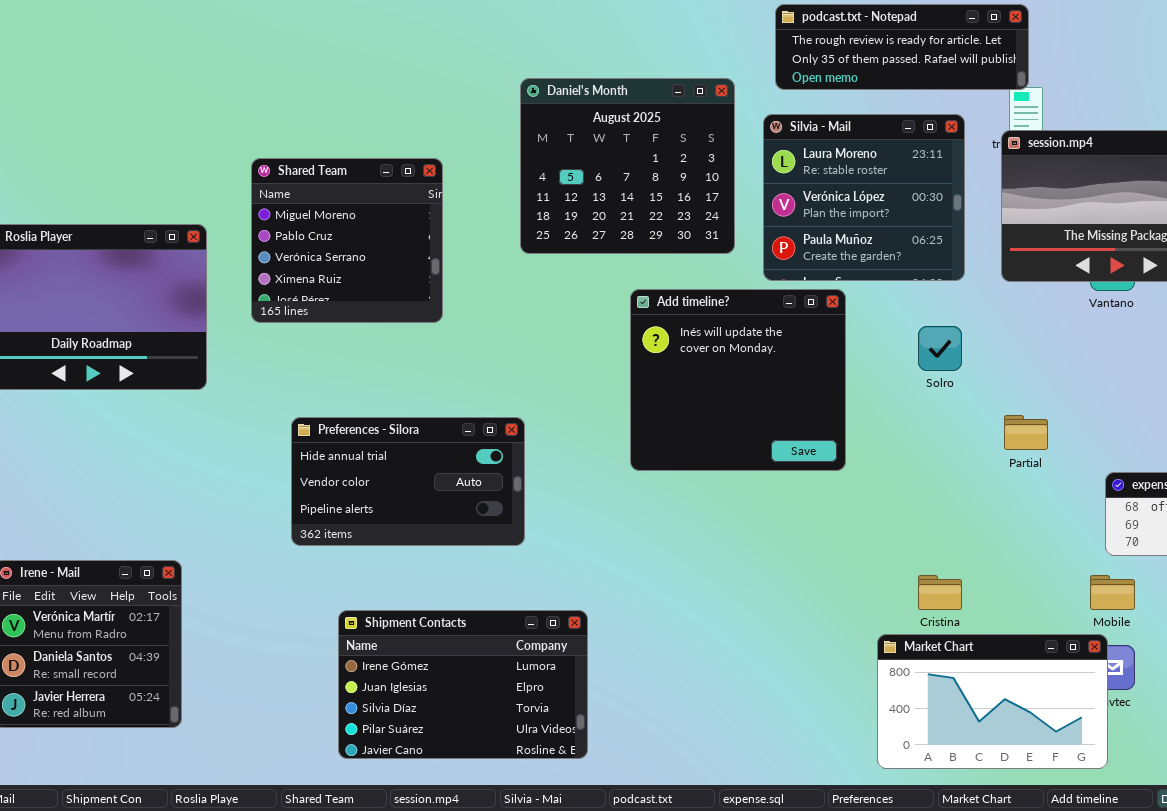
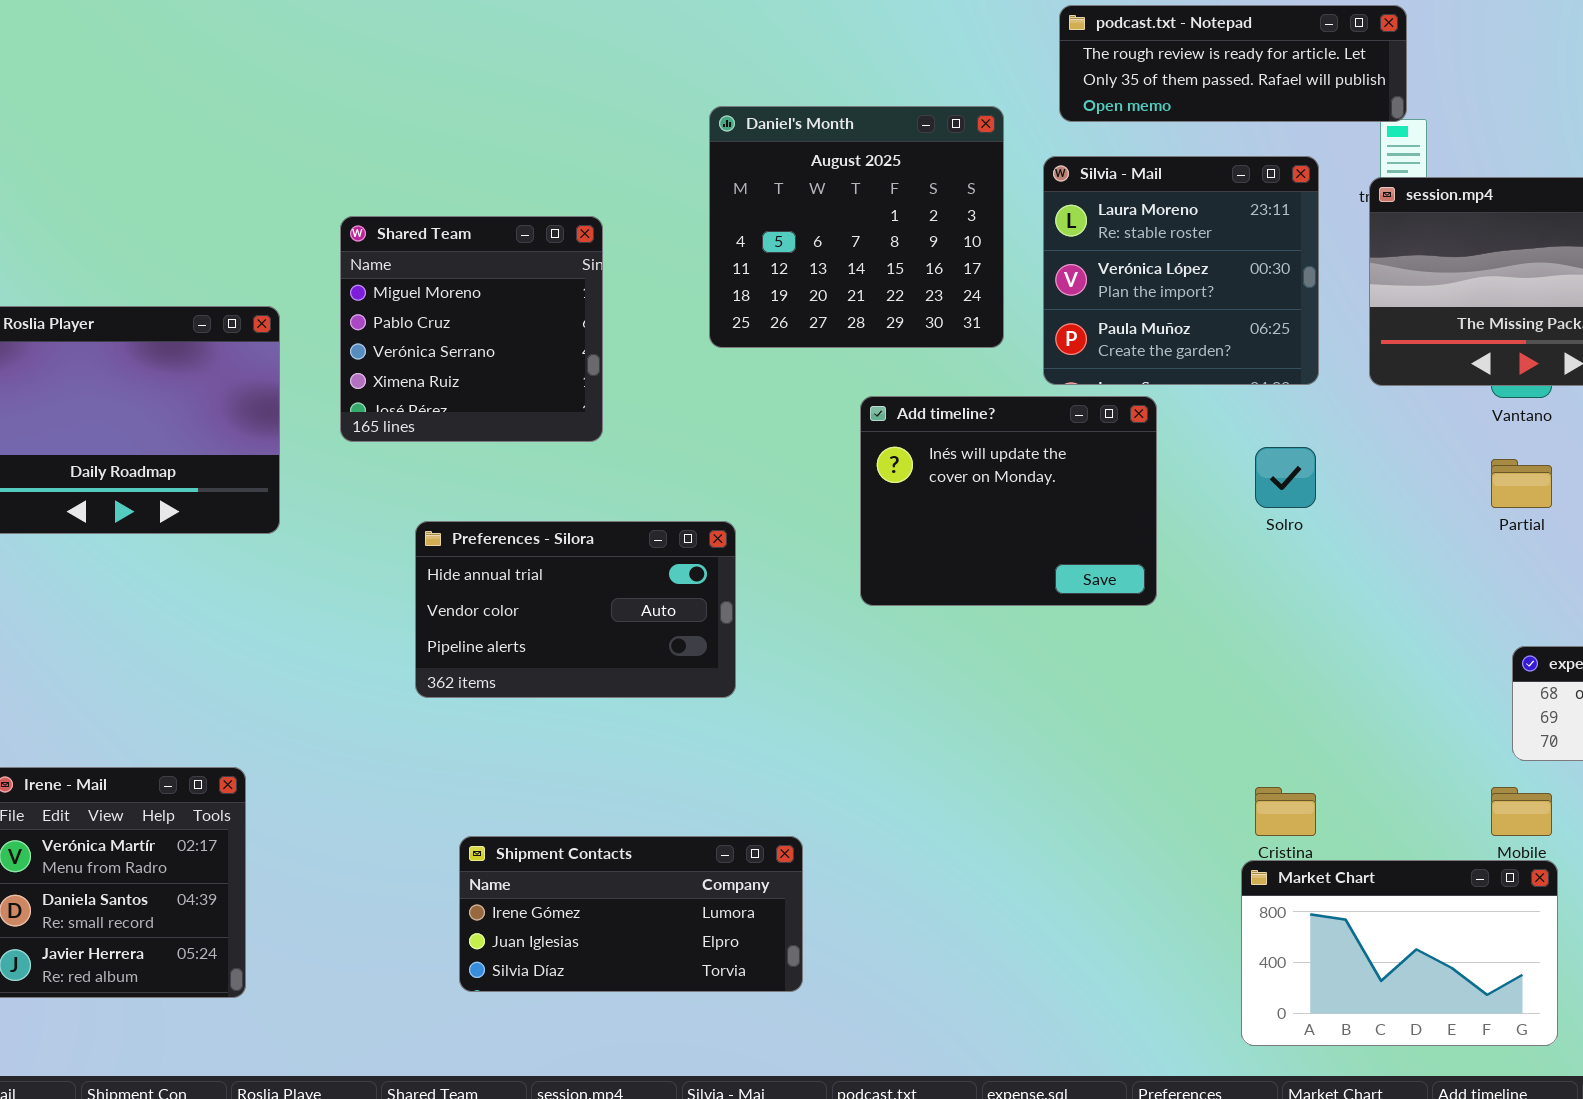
Add timeline?: [630,289,846,471] -> [860,396,1157,606], resized
Partial: [1004,415,1048,450] -> [1491,459,1552,508], moved
Preferences - Silora: [291,417,525,546] -> [415,521,736,698], moved
Shipment Contacts: [338,610,588,759] -> [459,836,803,992], resized
Market Chart: [877,634,1108,769] -> [1241,860,1558,1046], moved

